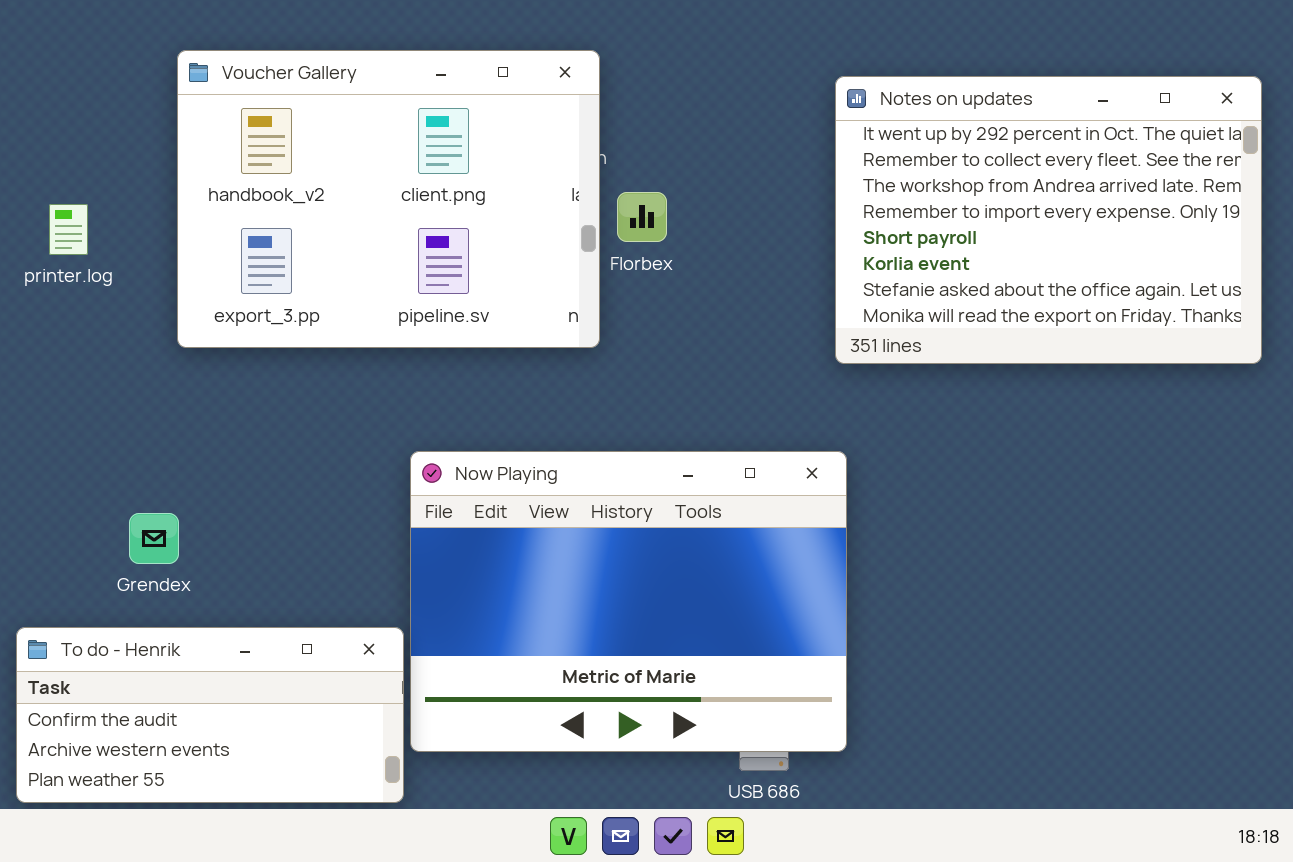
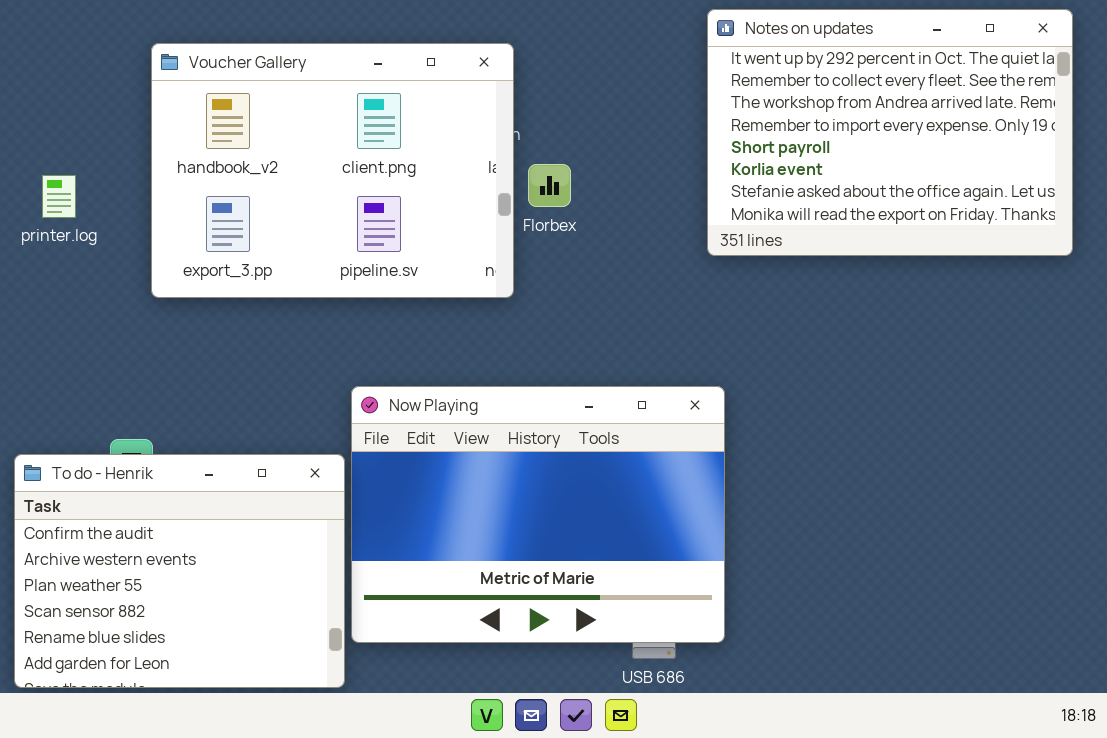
Notes on updates: [835,76,1262,364] -> [707,9,1073,256], moved
To do - Henrik: [16,627,404,803] -> [14,454,345,688], resized

